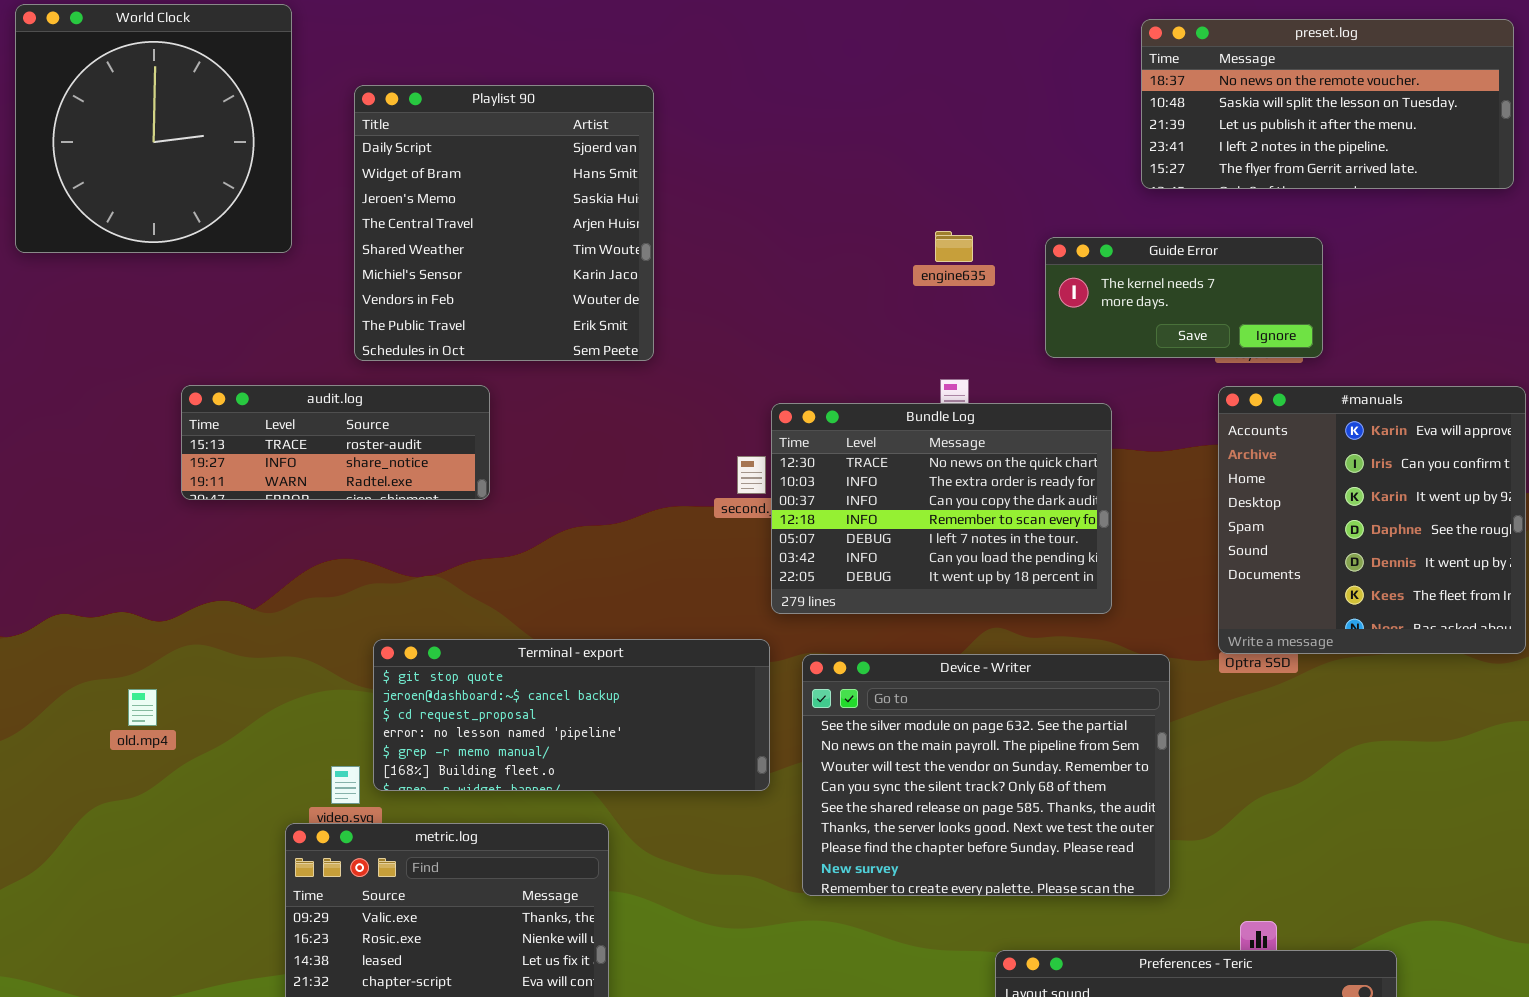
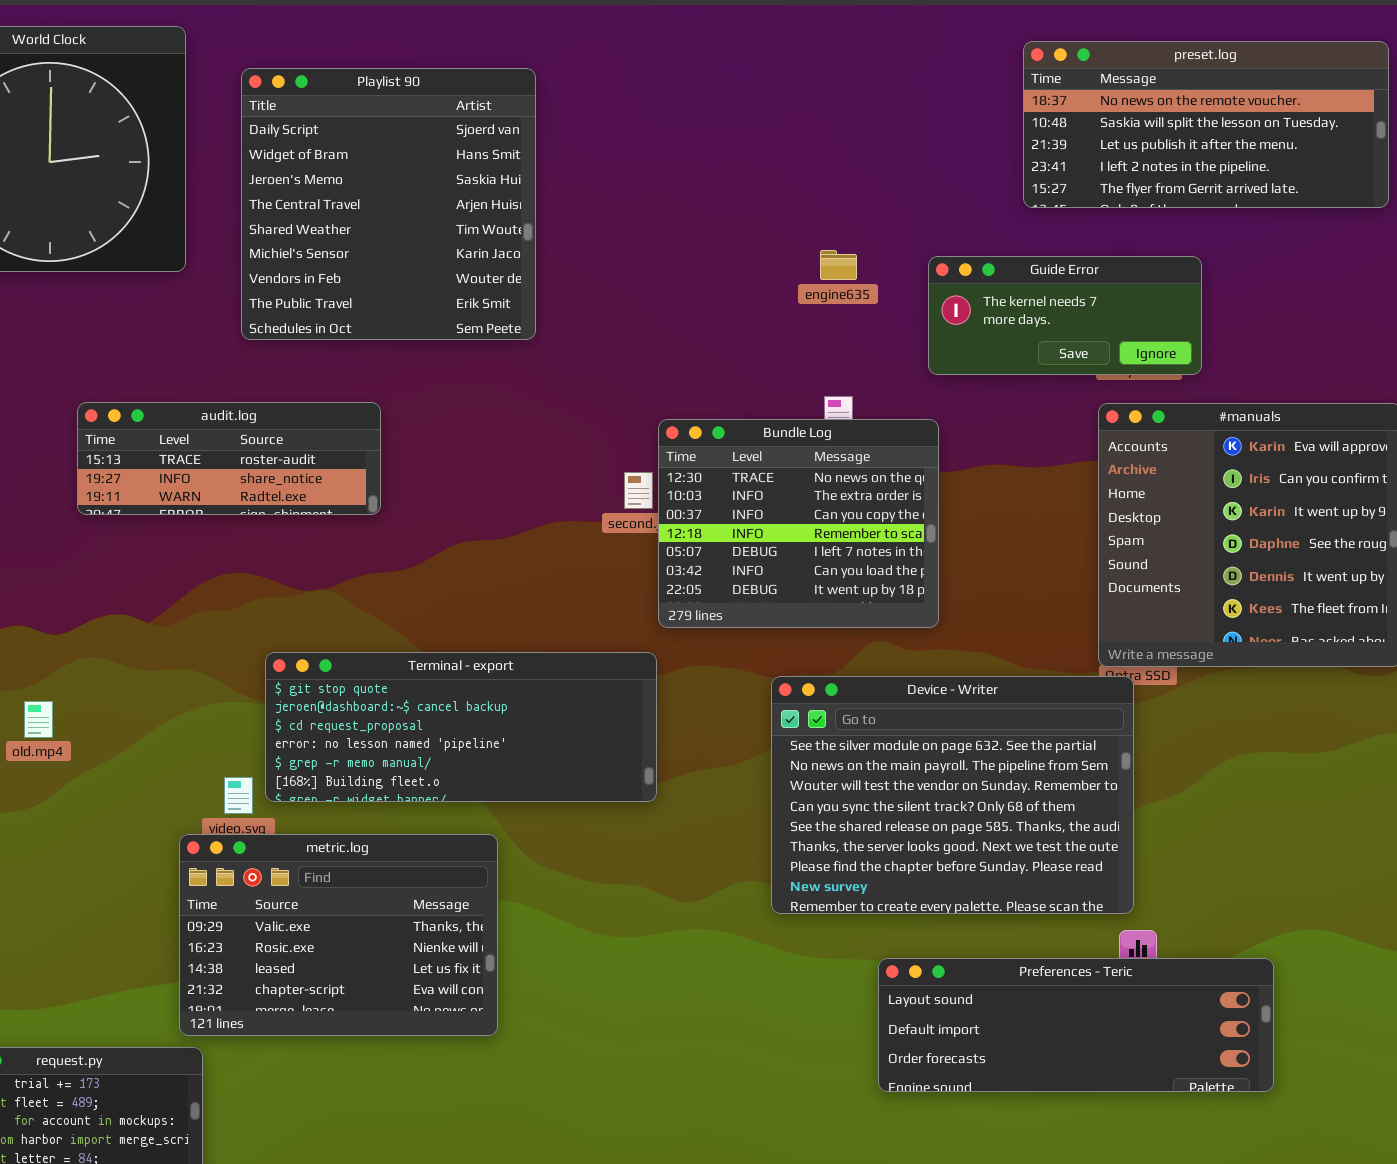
Playlist 90: [354,85,654,361] -> [241,68,536,340], moved
Bundle Log: [771,403,1112,614] -> [658,419,939,628], resized
Device - Writer: [802,654,1170,896] -> [771,676,1134,914], moved

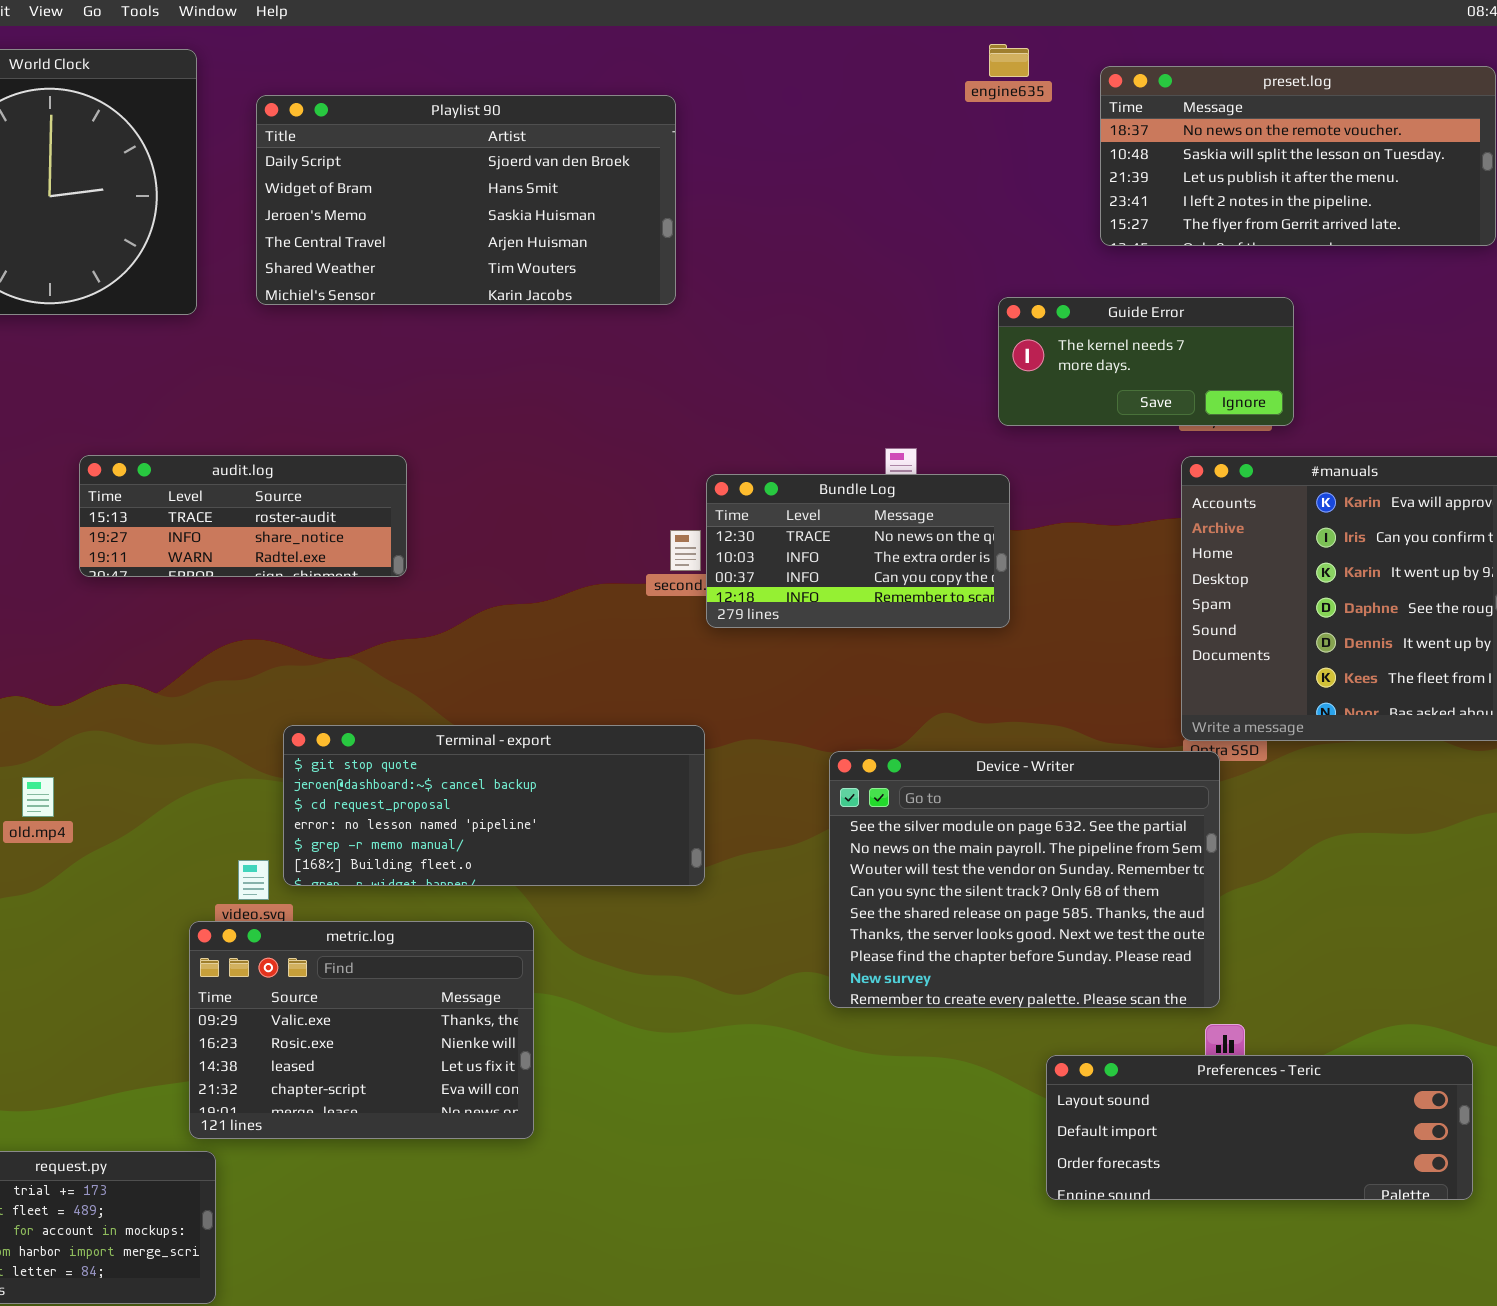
Playlist 90: [241,68,536,340] -> [256,95,676,305], resized
engine635: [820,250,857,280] -> [989,44,1029,77], moved
Bundle Log: [658,419,939,628] -> [706,474,1010,628], resized
Preferences - Teric: [878,958,1274,1092] -> [1046,1055,1473,1200], moved

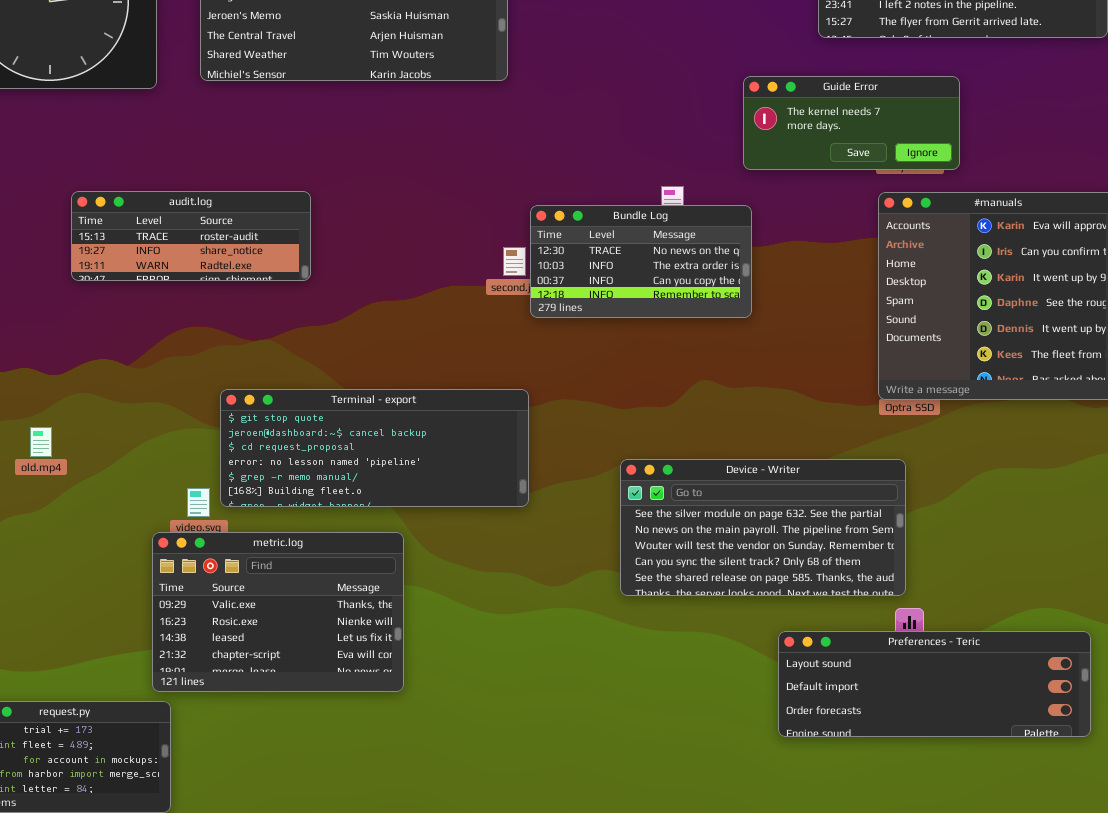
Device - Writer: [829,751,1220,1008] -> [620,459,906,596], resized

